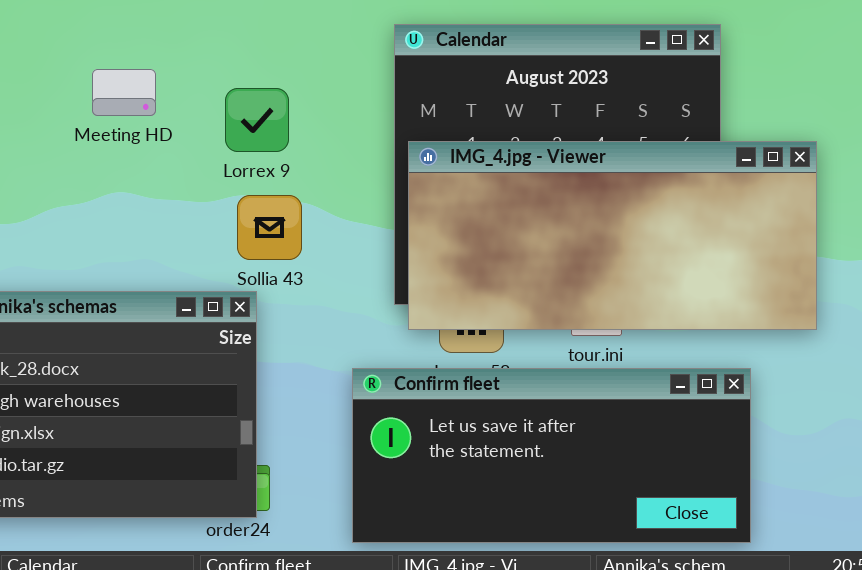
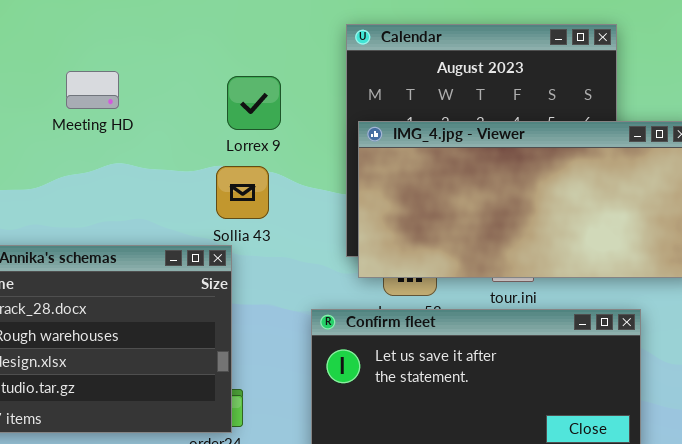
Meeting HD: [92,69,156,116] -> [66,71,119,109], moved
Lorrex 9: [225,88,289,152] -> [227,76,281,130], moved

